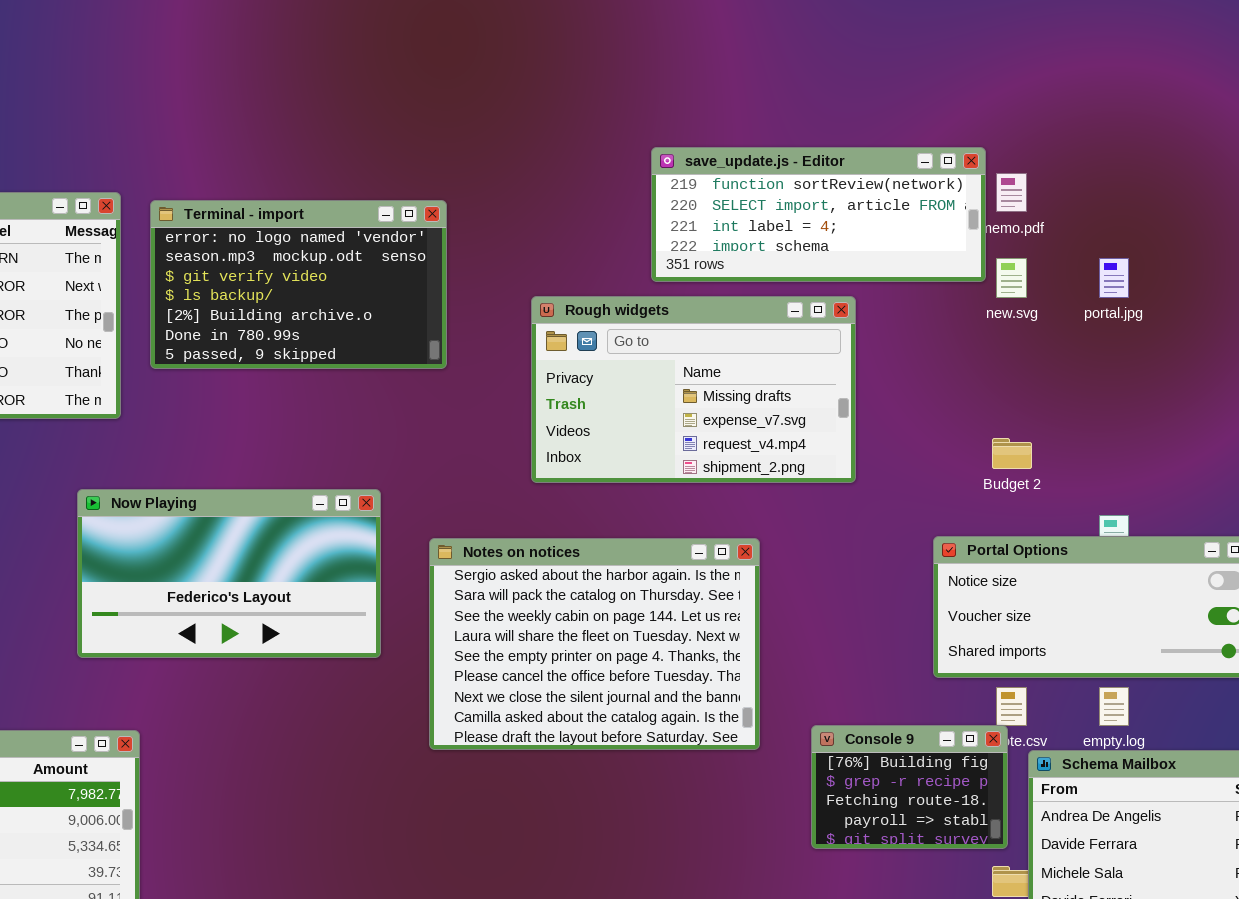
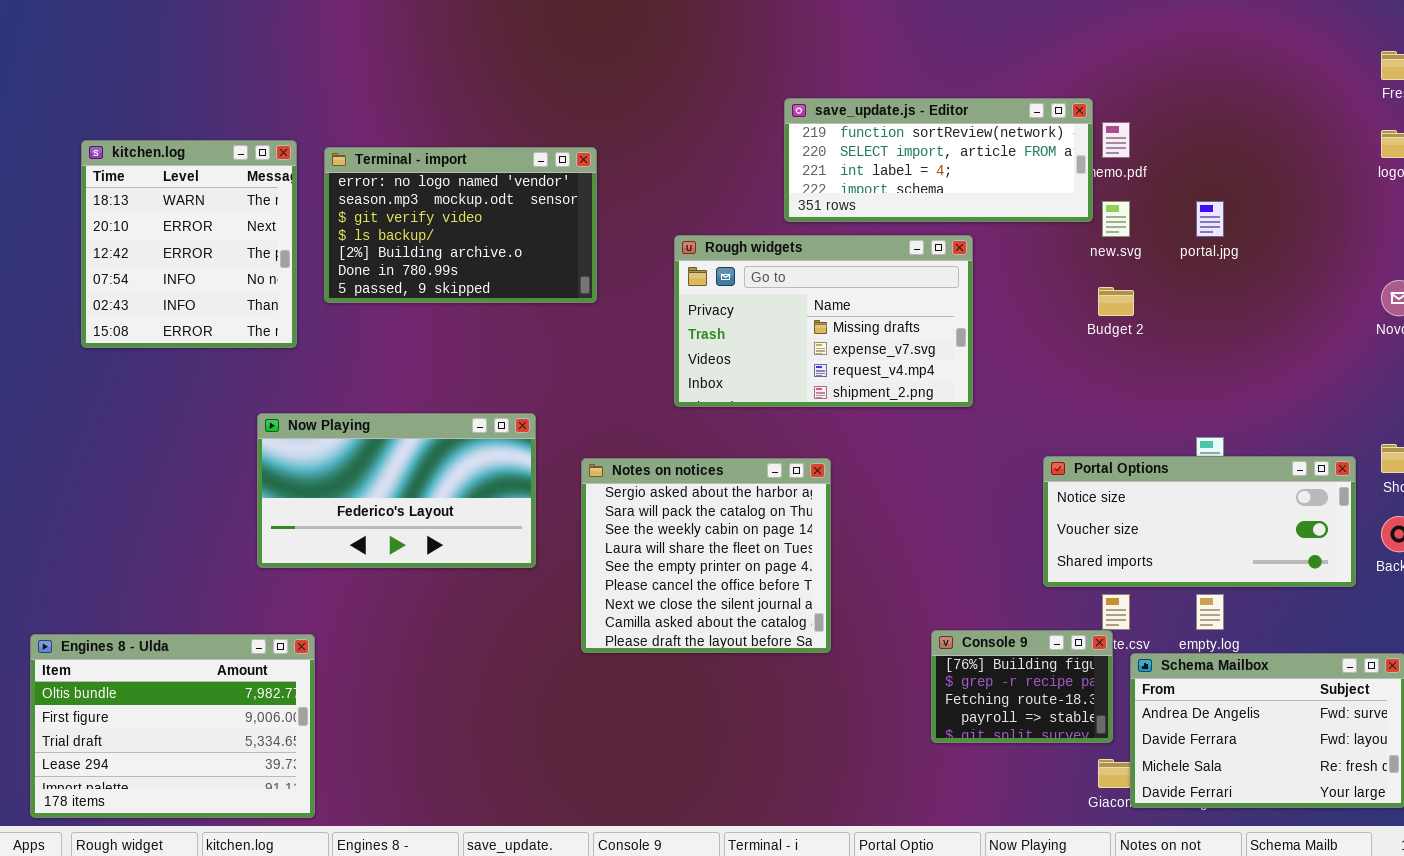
Budget 2: [992,438,1032,469] -> [1098,287,1134,316], moved
Notes on notices: [429,538,760,750] -> [581,458,831,653], resized

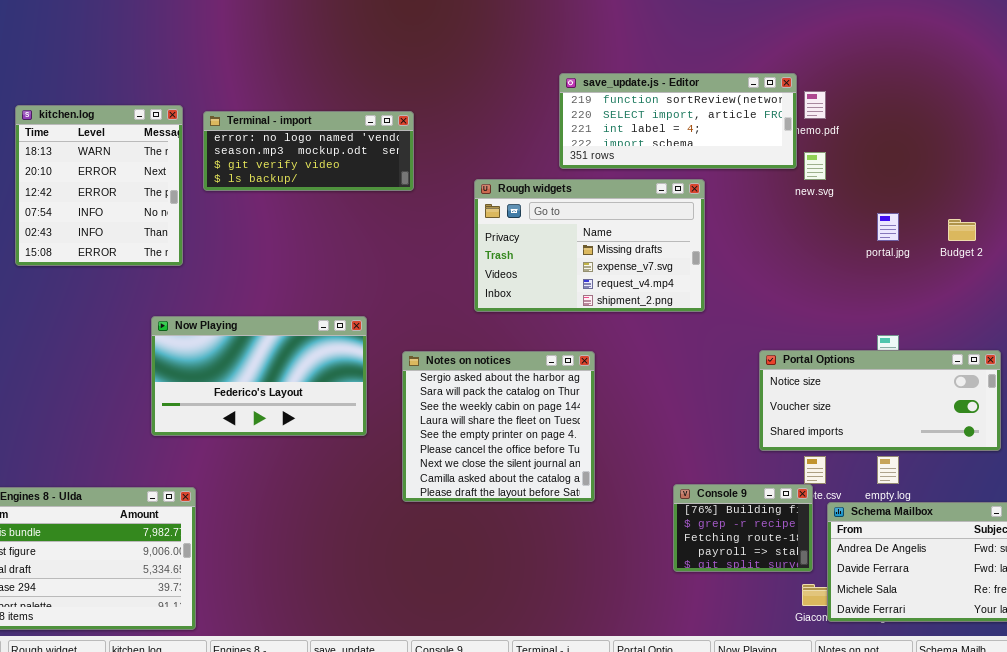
Terminal - import: [324,147,597,303] -> [203,111,414,191], resized
portal.jpg: [1196,201,1224,237] -> [877,213,899,241], moved
Budget 2: [1098,287,1134,316] -> [948,219,976,241], moved

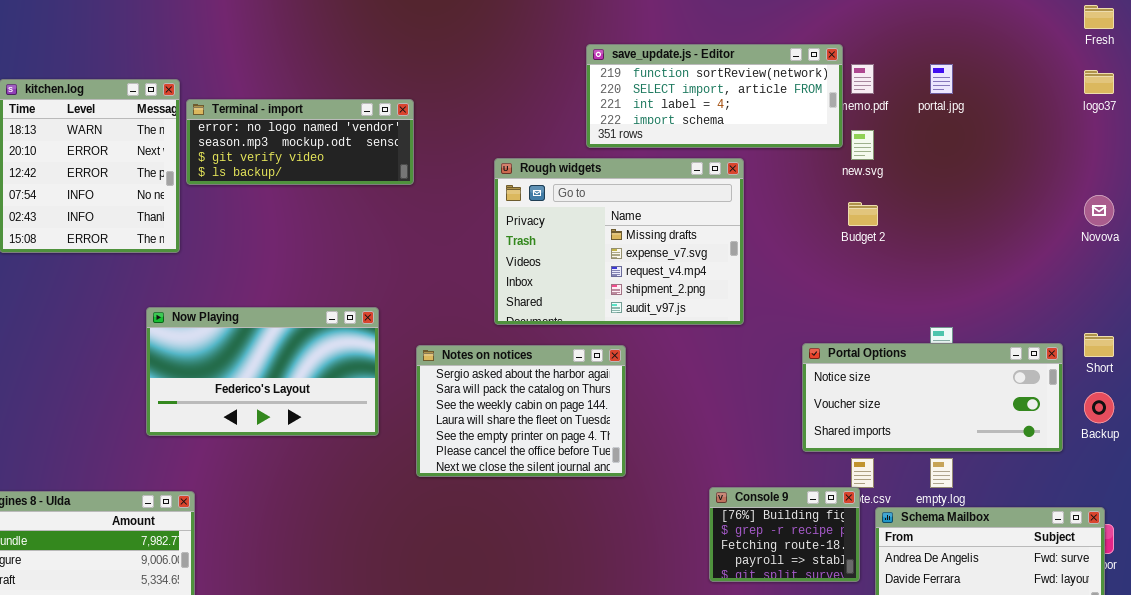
Terminal - import: [203,111,414,191] -> [186,99,414,185], moved
Rough widgets: [474,179,705,312] -> [494,158,744,325], resized
portal.jpg: [877,213,899,241] -> [930,64,953,94], moved
Budget 2: [948,219,976,241] -> [848,202,878,226], moved
Notes on notices: [402,351,595,502] -> [416,345,626,477], resized

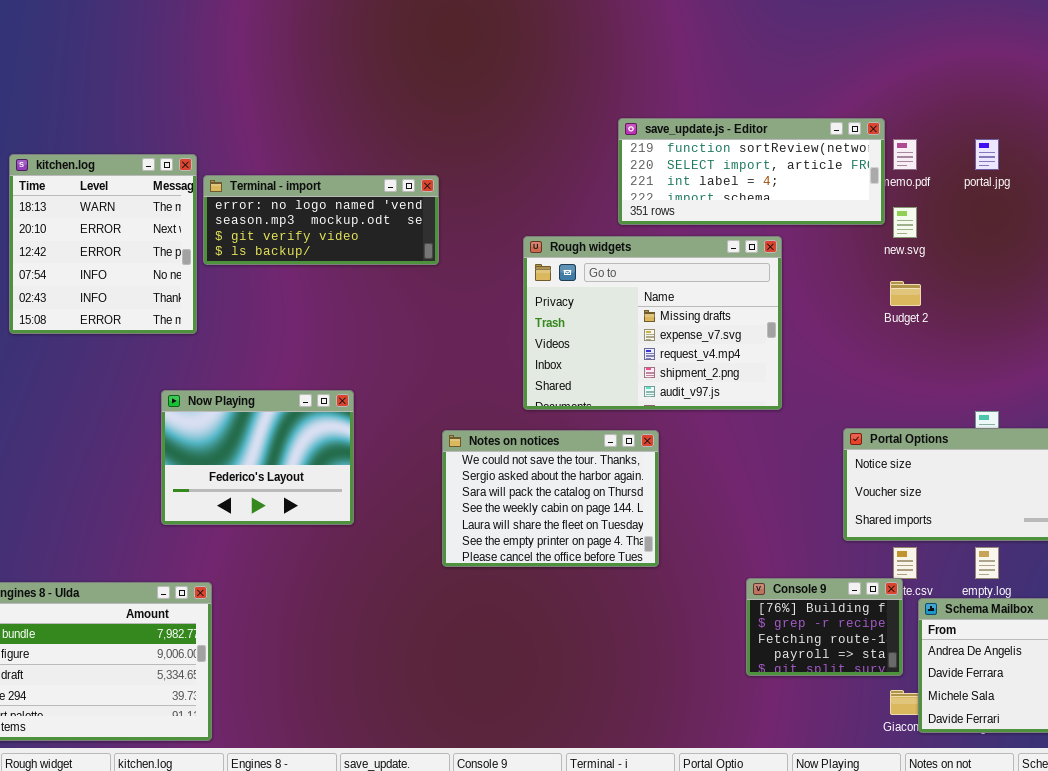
Now Playing: [146,307,379,436] -> [161,390,354,525], resized
Notes on notices: [416,345,626,477] -> [442,430,659,567], scrolled up 1 row

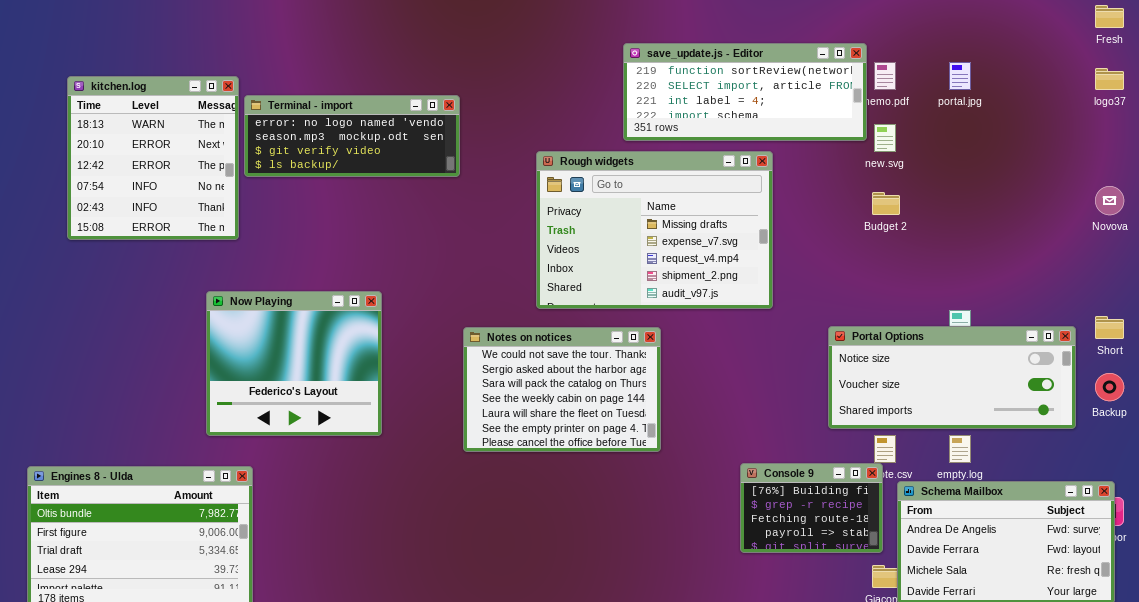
Now Playing: [161,390,354,525] -> [206,291,382,436], resized

